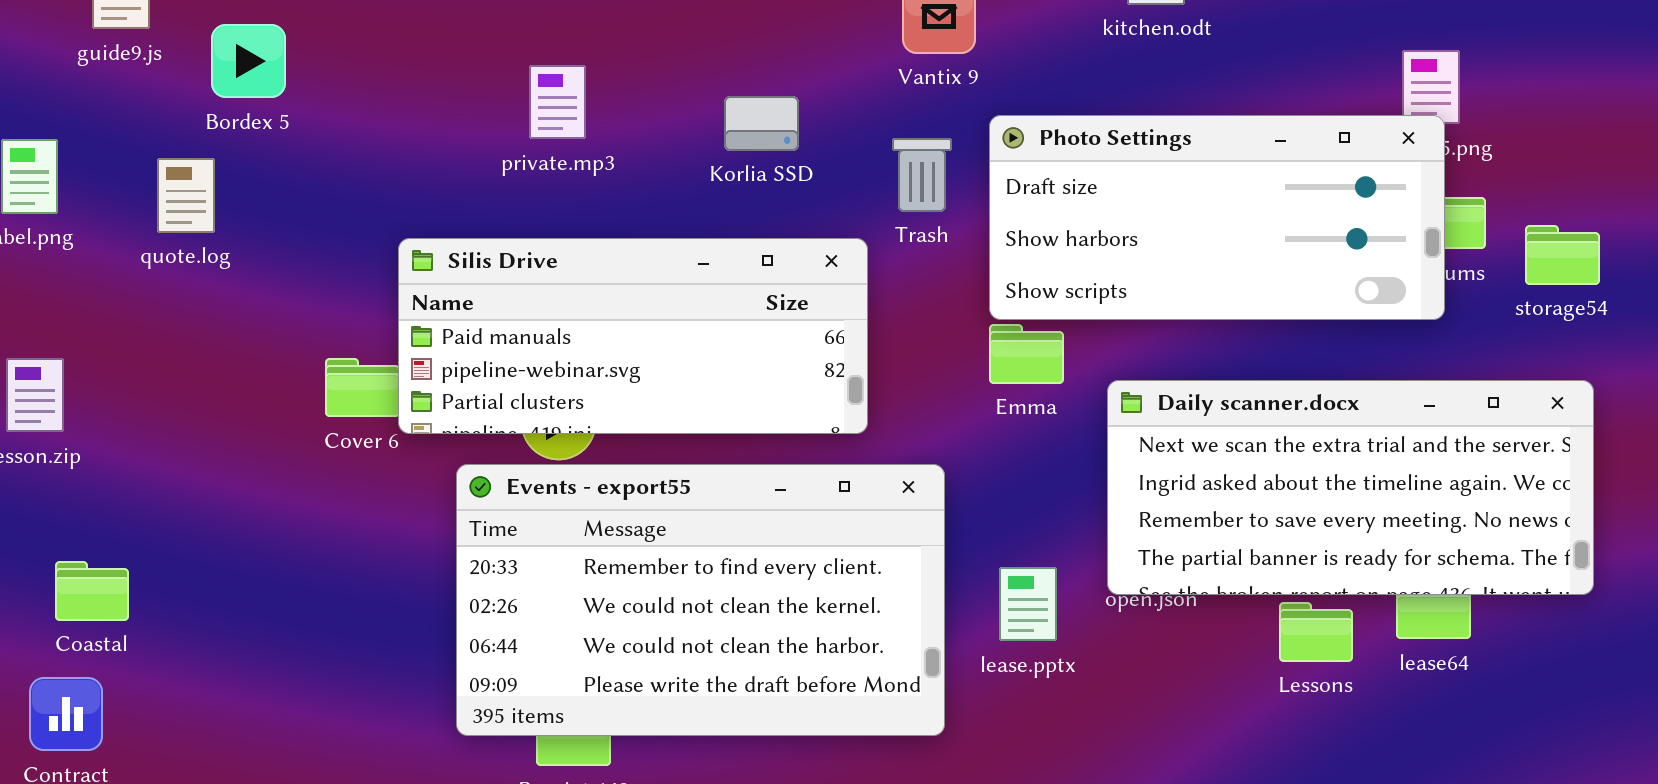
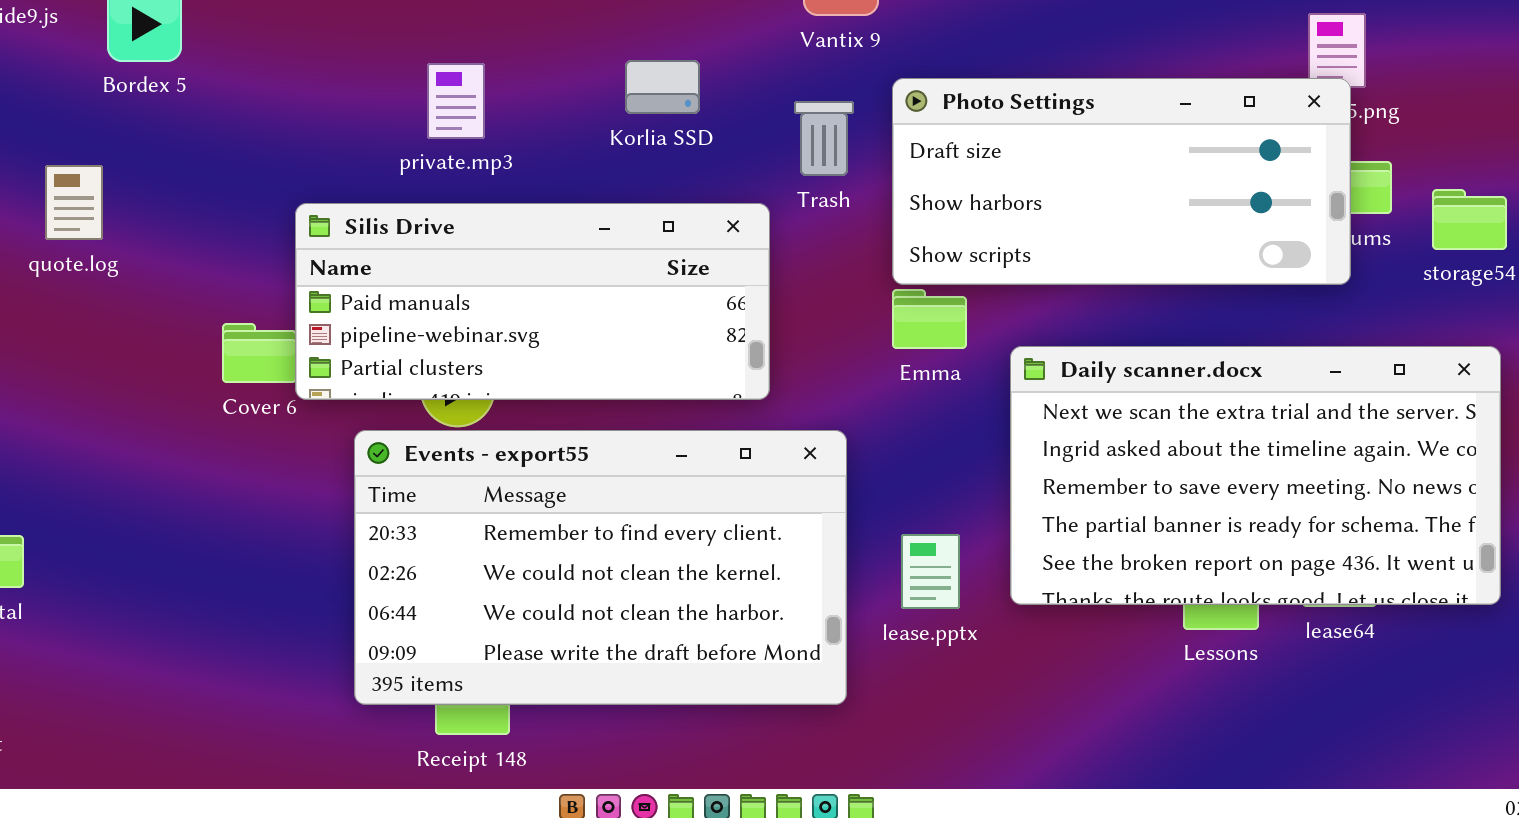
private.mp3: [529,65,586,139] -> [427,63,485,139], moved
quote.log: [157,158,215,233] -> [45,165,103,240], moved
Daily scanner.docx: [1107,380,1594,595] -> [1010,346,1501,605], resized

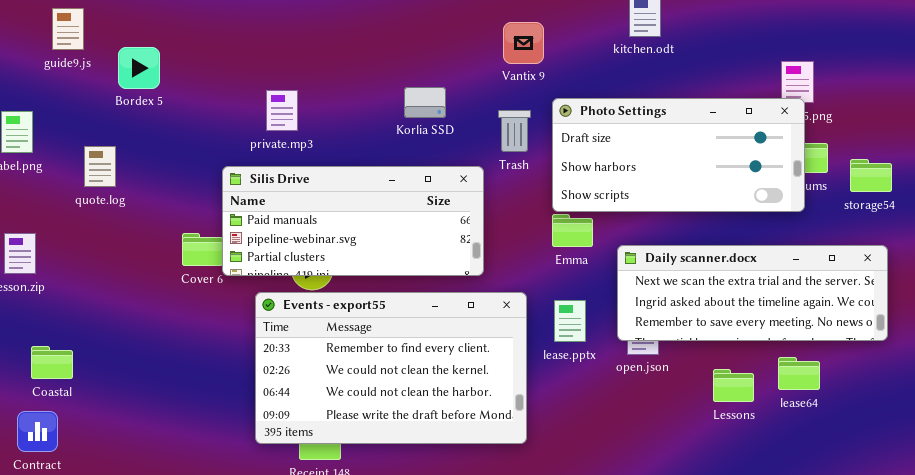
private.mp3: [427,63,485,139] -> [266,90,298,131], moved
Daily scanner.docx: [1010,346,1501,605] -> [617,245,888,341], resized
lease.pptx: [901,534,960,609] -> [554,300,586,342], moved

